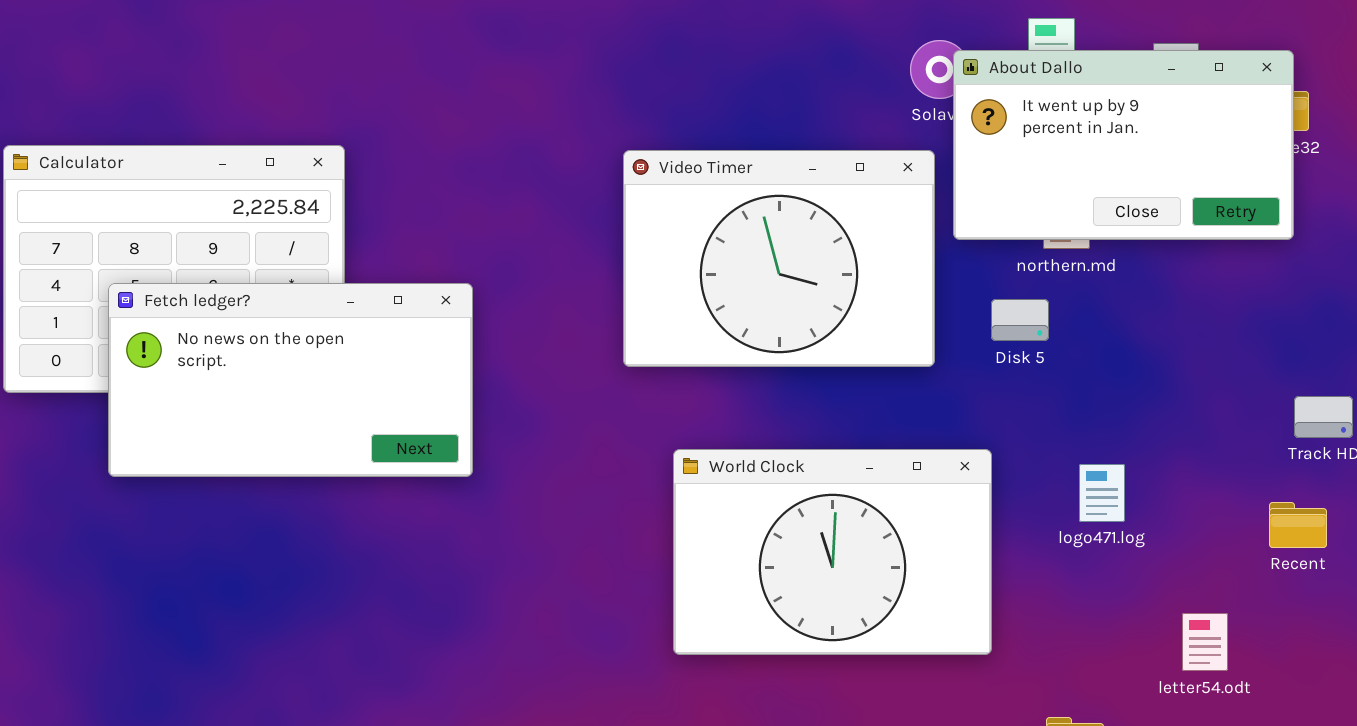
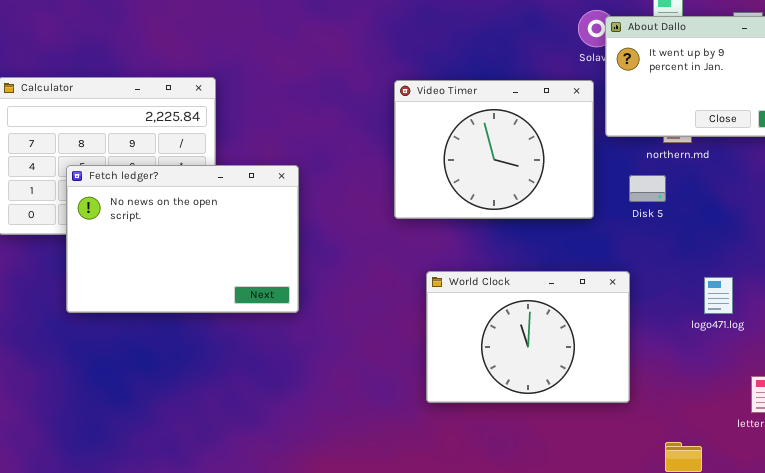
Fetch ledger?: [108,283,473,477] -> [66,165,299,313], resized
logo471.log: [1079,464,1125,522] -> [704,277,733,314], moved

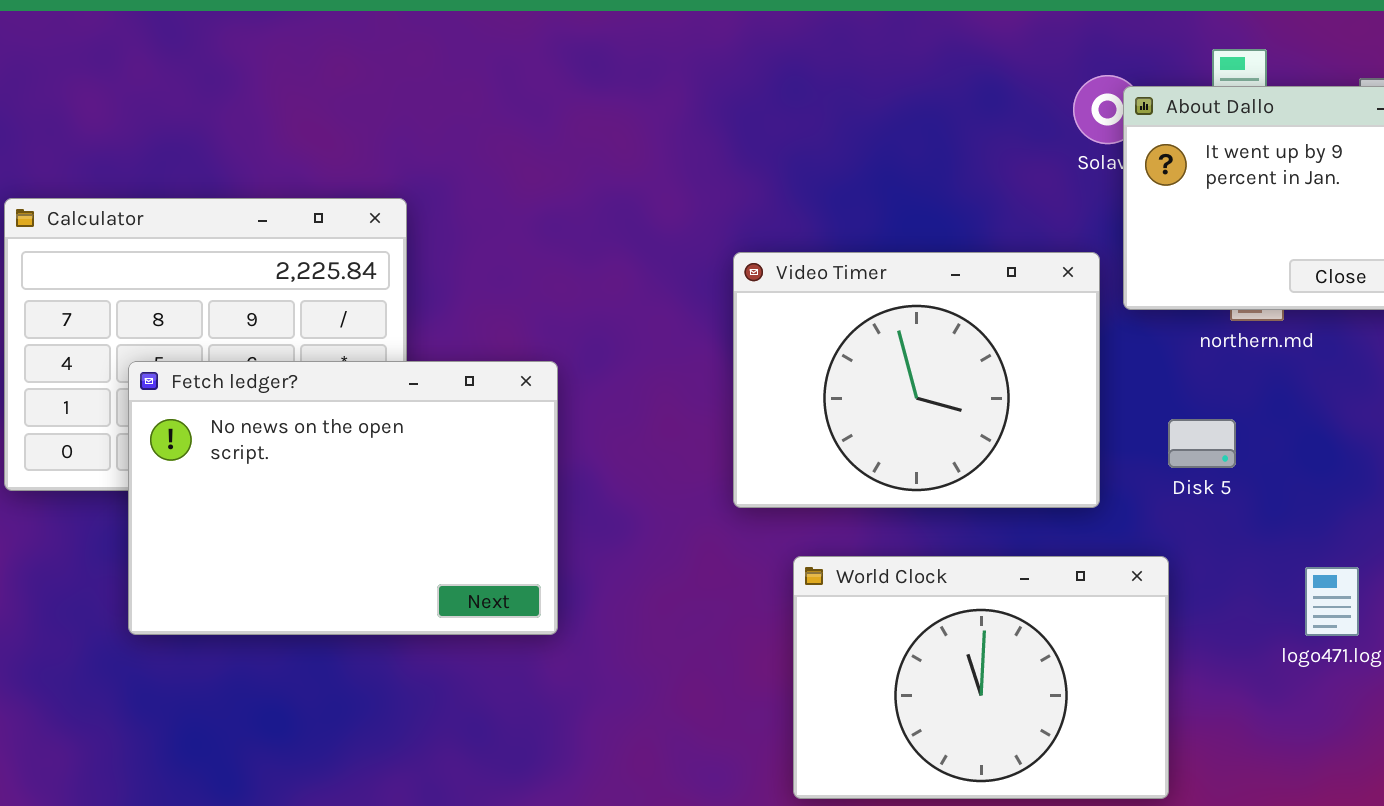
Video Timer: [394,80,594,219] -> [733,252,1100,508], moved
Disk 5: [629,175,666,202] -> [1168,419,1236,468], moved

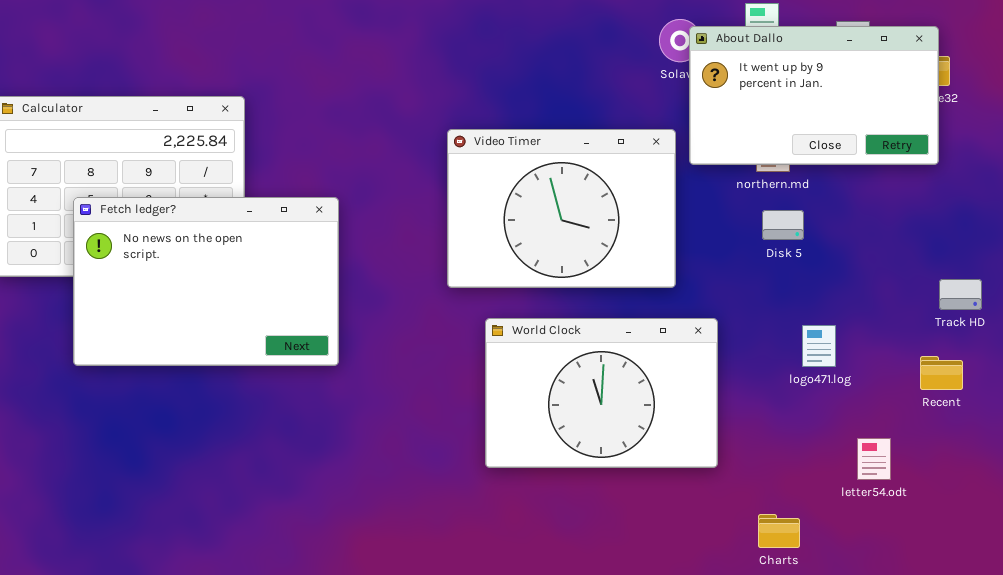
Disk 5: [1168,419,1236,468] -> [762,210,804,240], moved

